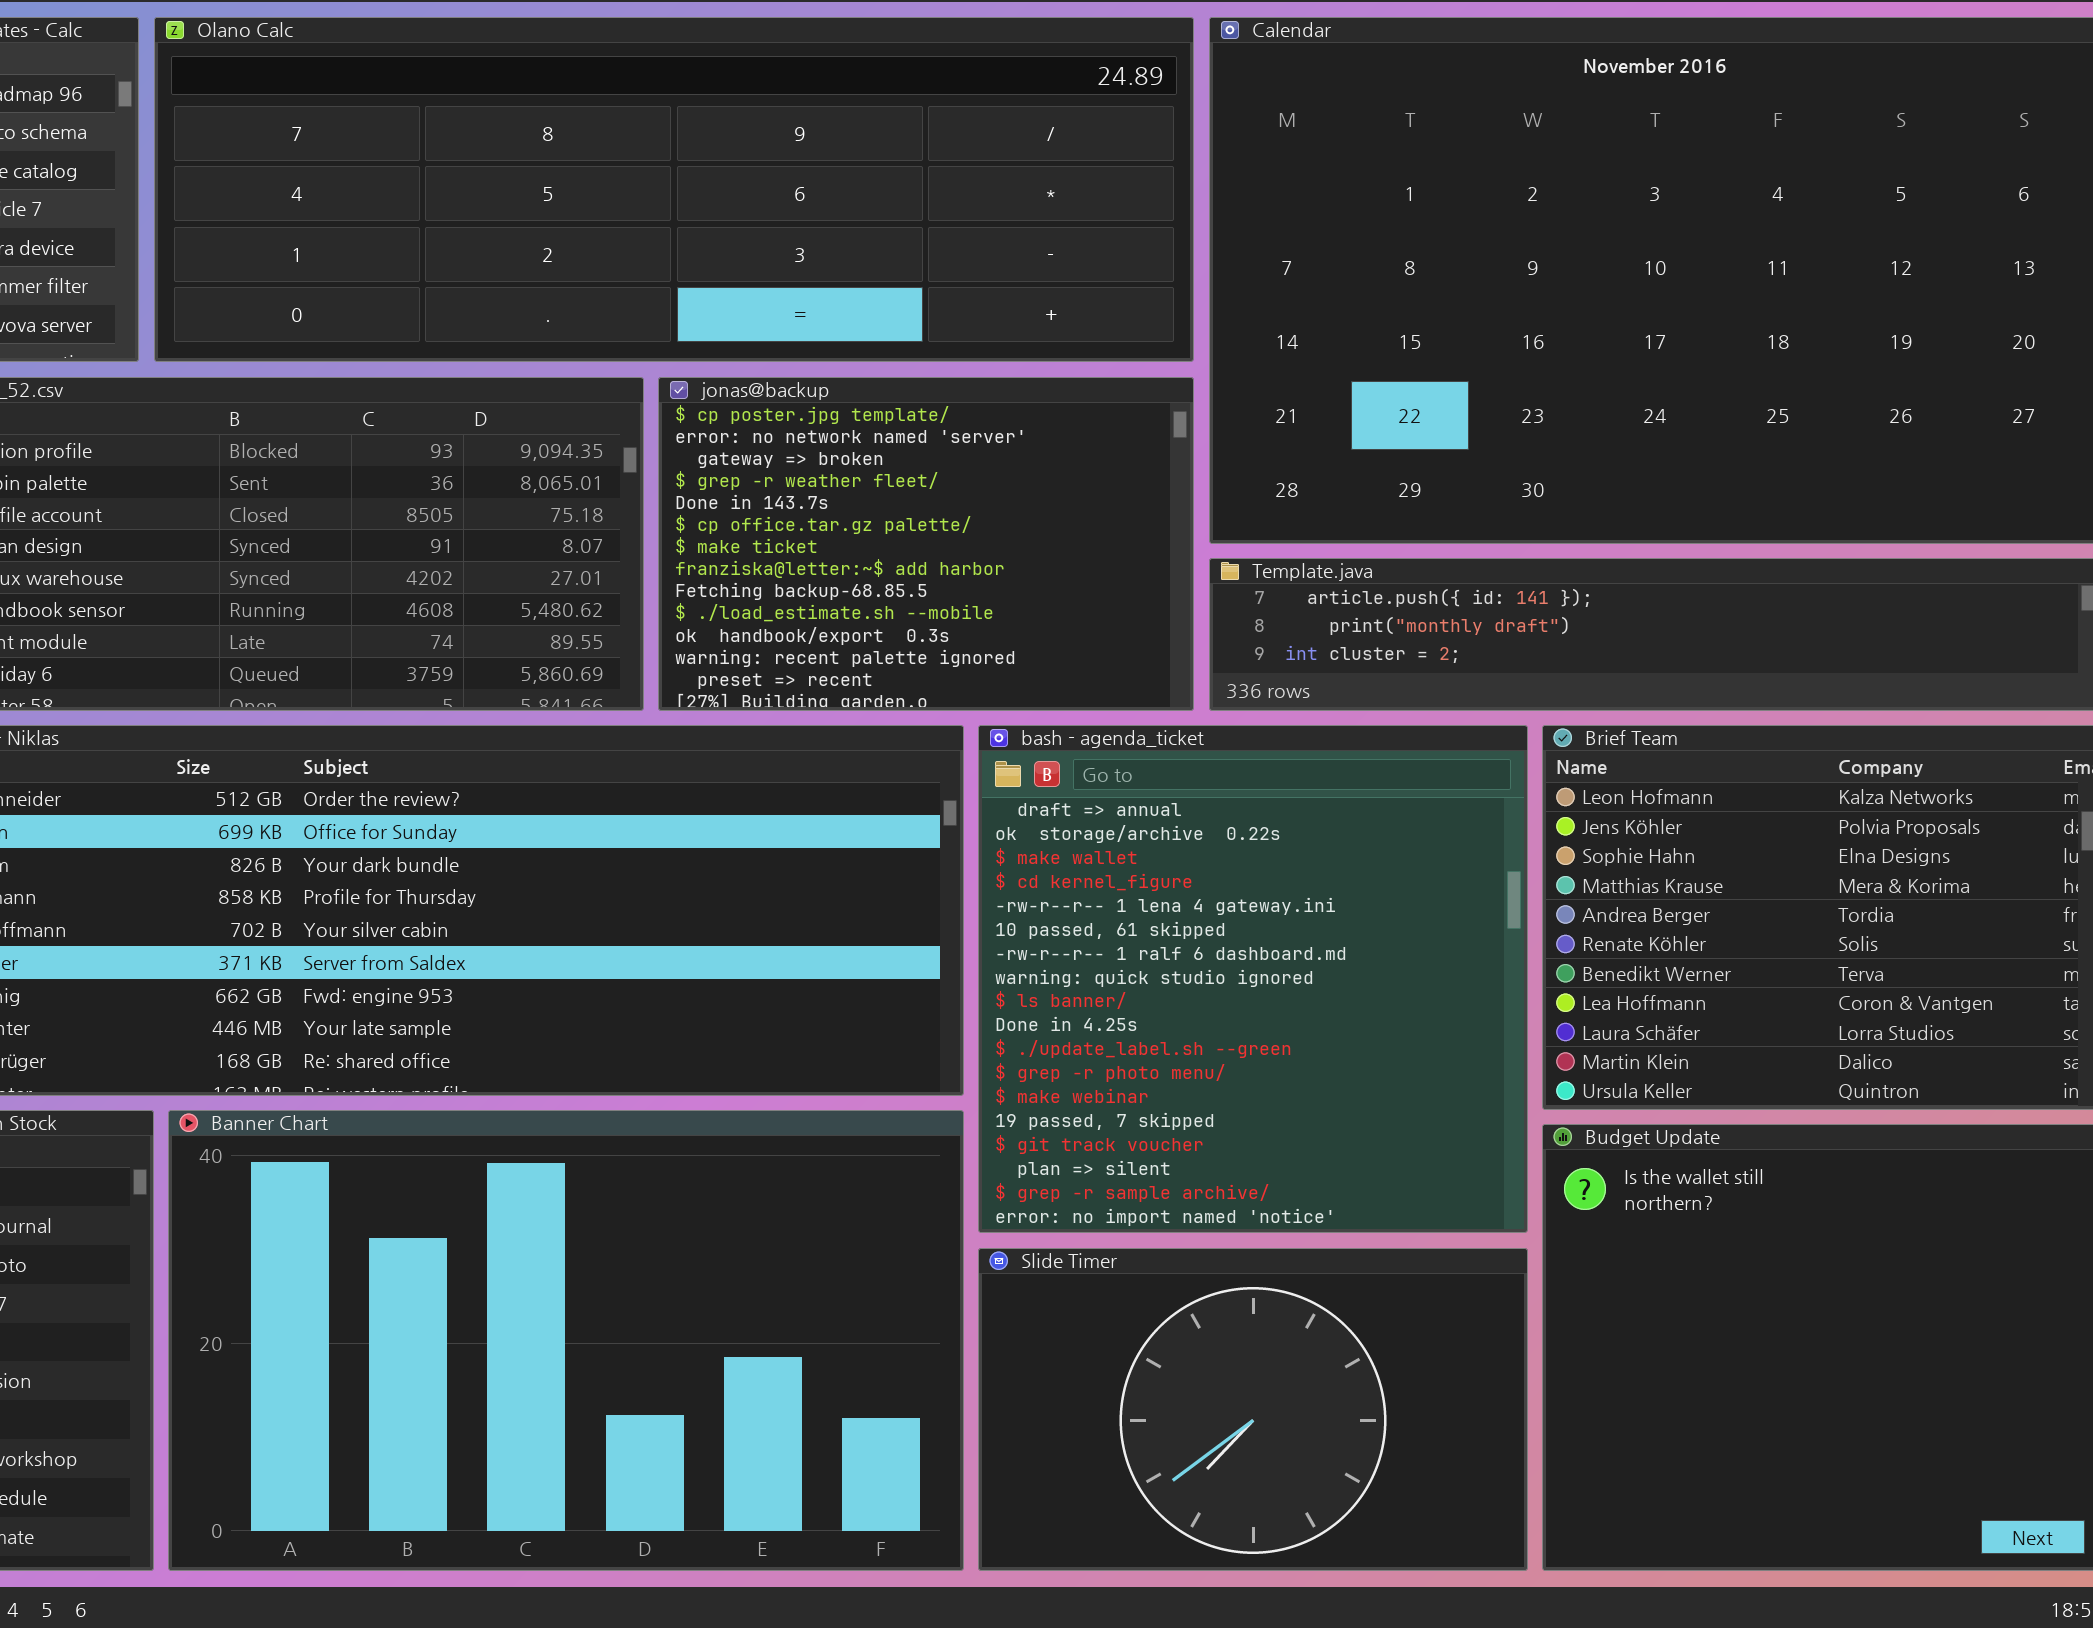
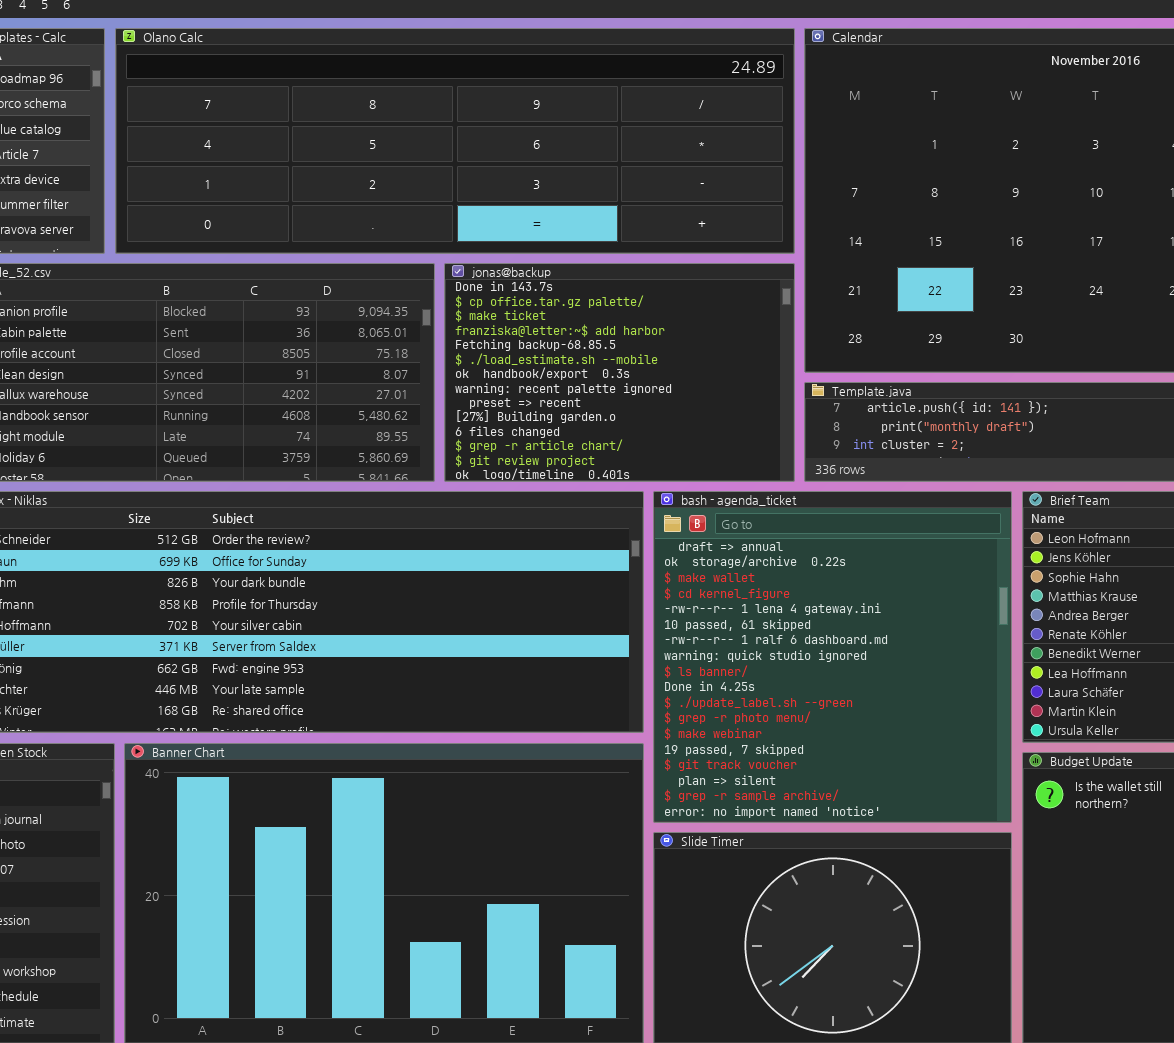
jonas@backup: [658,377,1194,711] -> [444,263,795,482], scrolled down 4 rows

